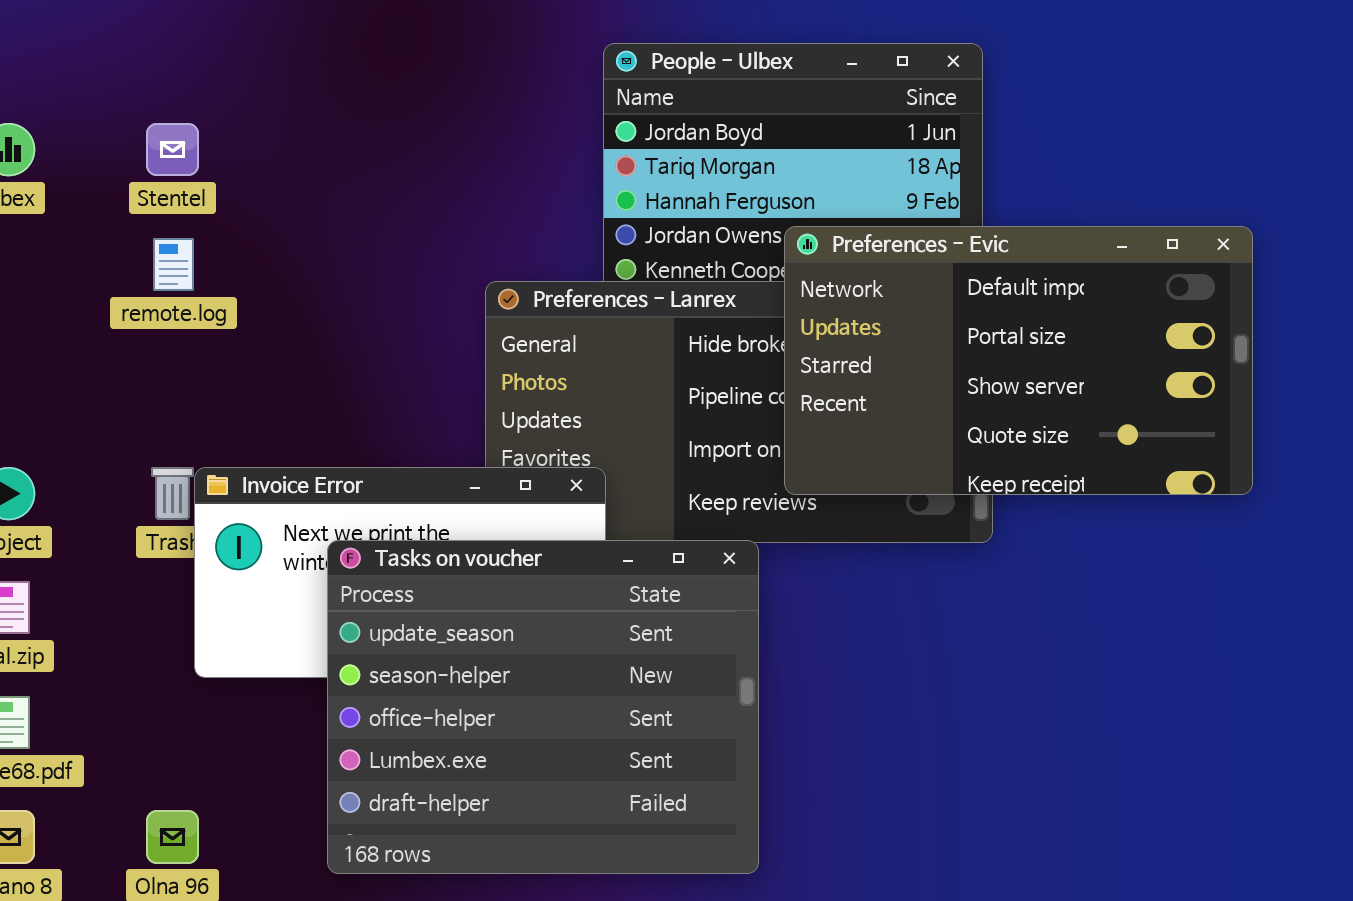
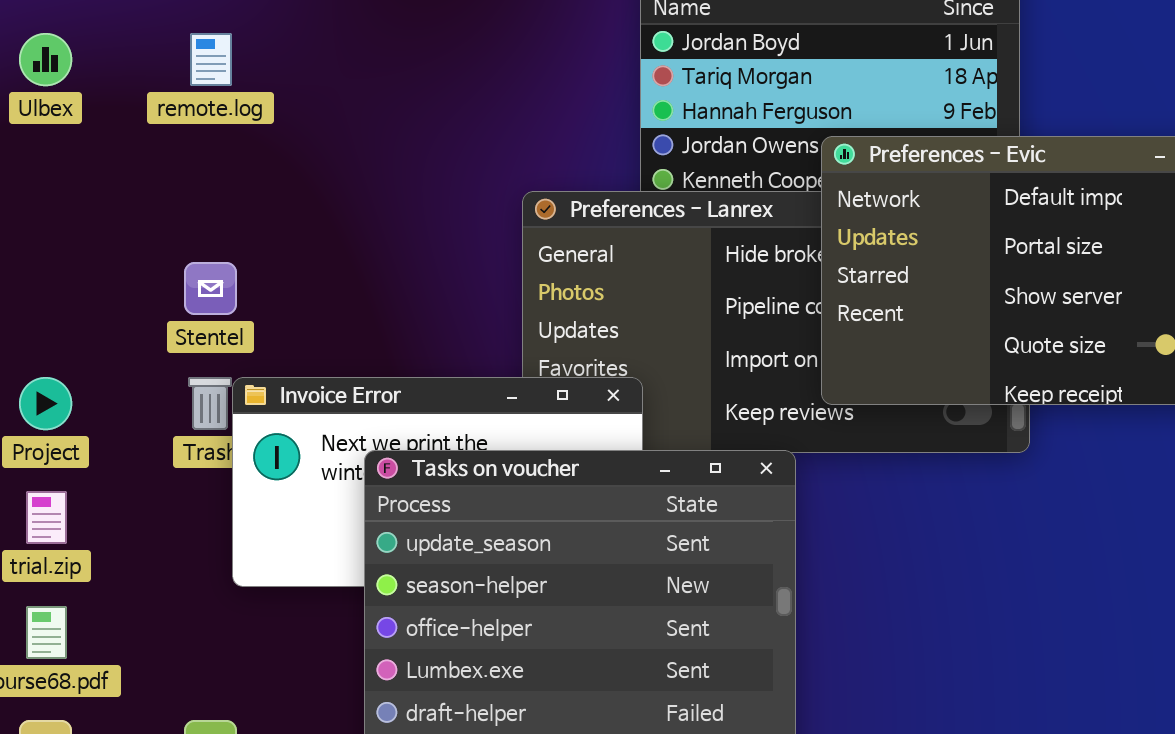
Stentel: [146,123,199,176] -> [184,262,237,315], moved
remote.log: [153,238,194,291] -> [190,33,232,86], moved

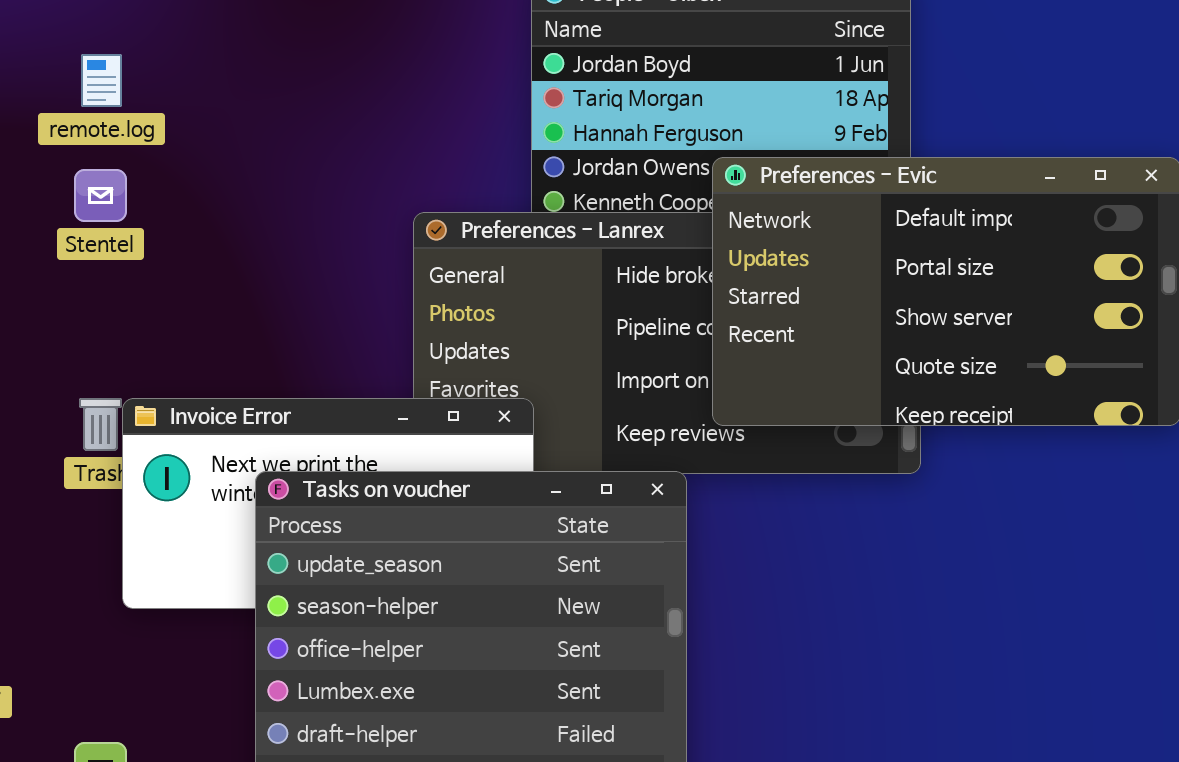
Stentel: [184,262,237,315] -> [74,169,127,222], moved

